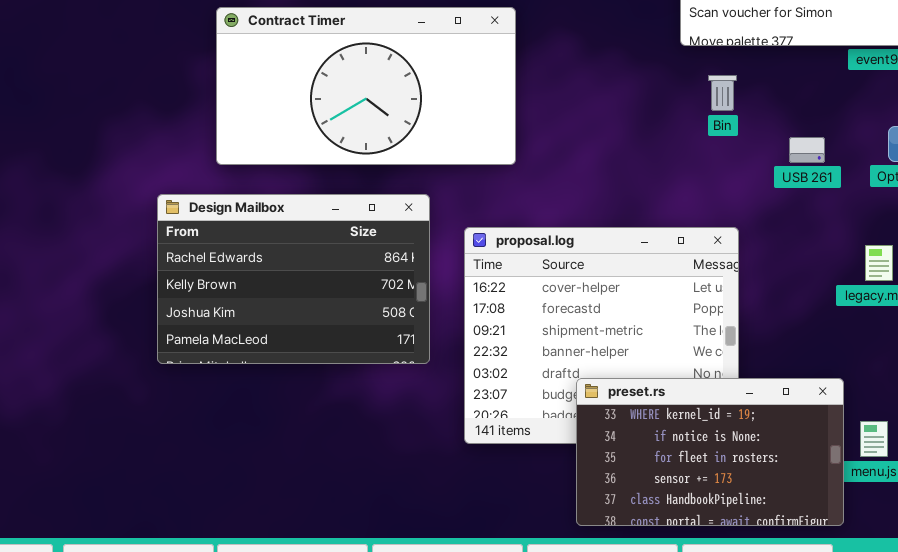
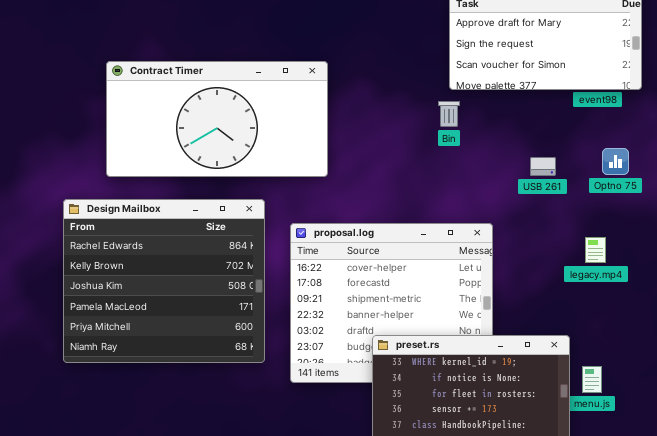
Bin: [708,75,737,111] -> [438,101,460,127], moved
Design Mailbox: [157,194,430,364] -> [63,199,265,363], resized

